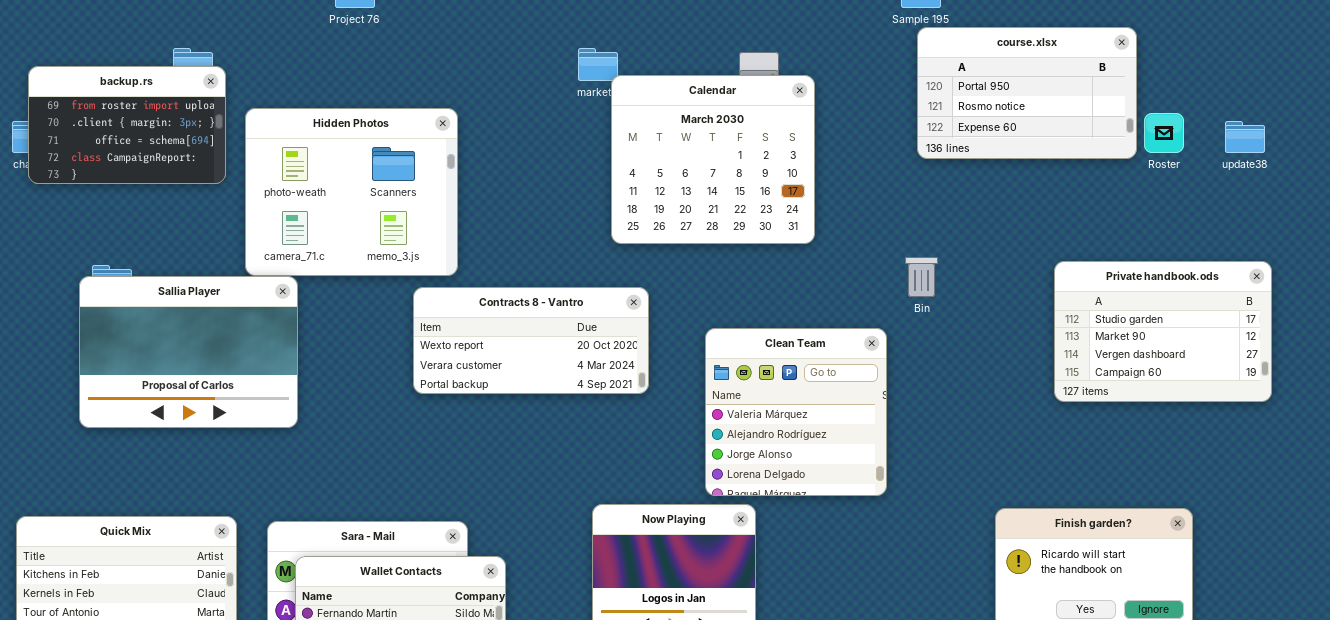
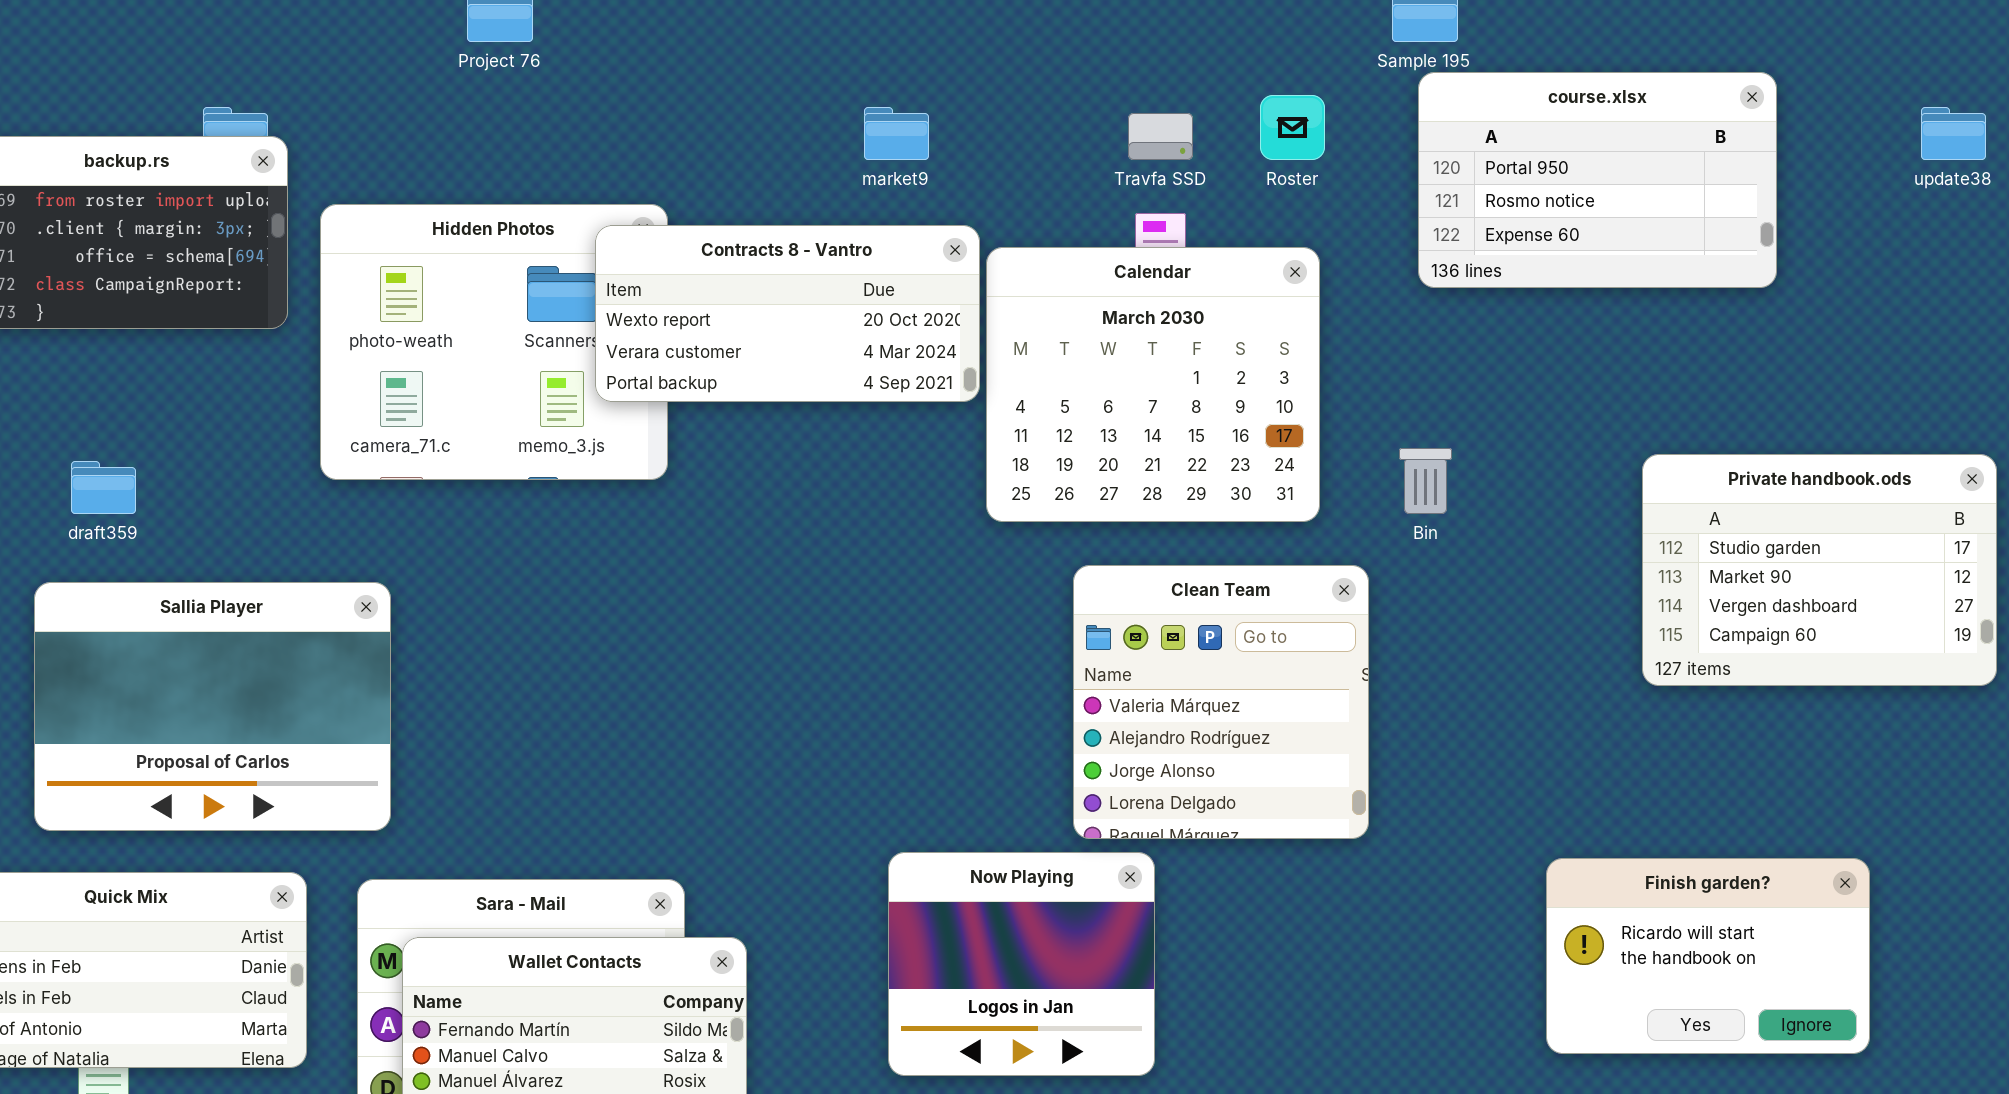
Calendar: [611,75,815,244] -> [986,247,1320,522], moved
Roster: [1144,113,1184,153] -> [1260,95,1325,160], moved
update38: [1225,121,1265,153] -> [1921,107,1986,160], moved
Sallia Player: [79,276,298,428] -> [34,582,391,831], moved
Contracts 8 - Vantro: [413,287,649,394] -> [595,225,980,402], moved

